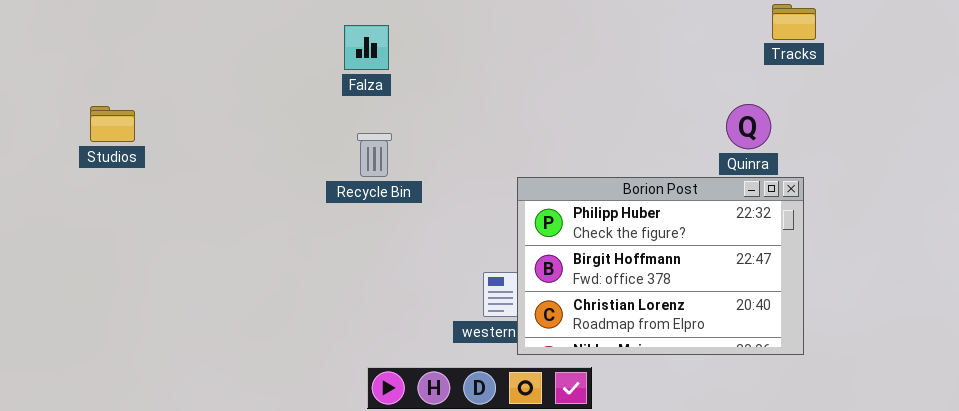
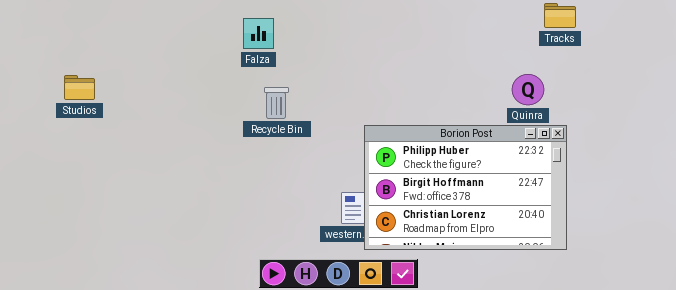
Recycle Bin: [357,133,392,177] -> [264,87,289,119], moved

